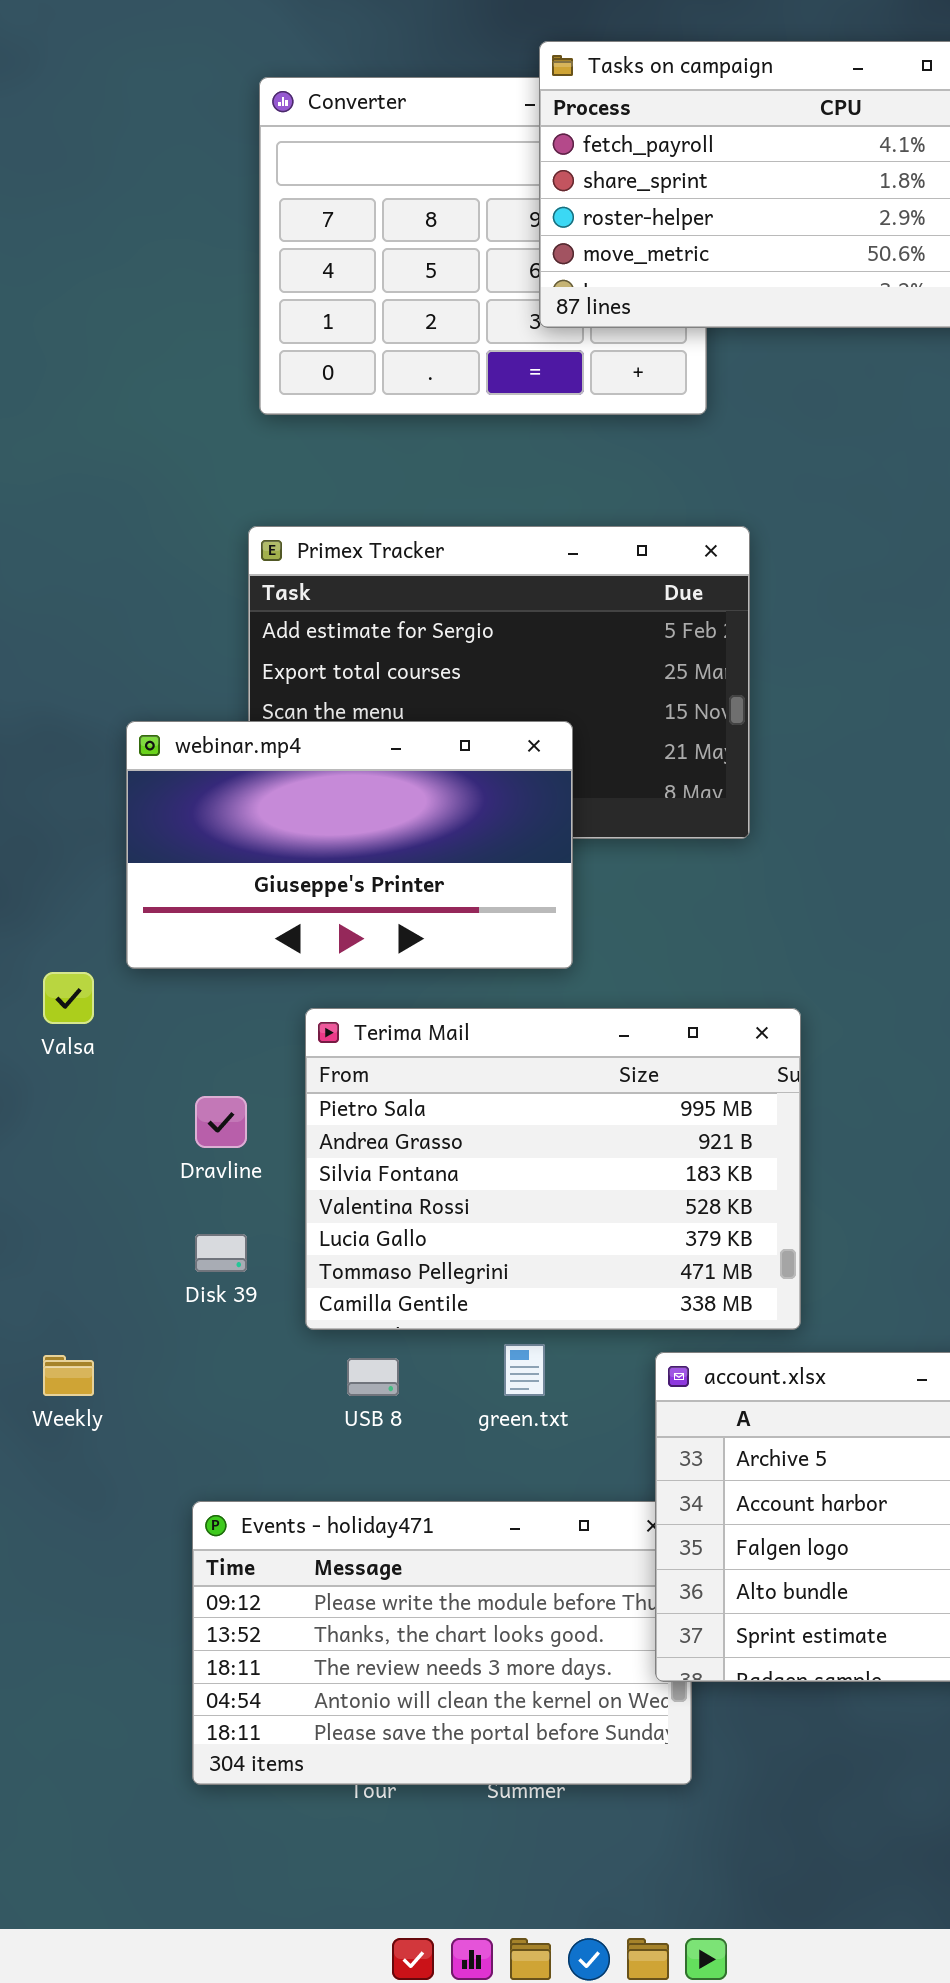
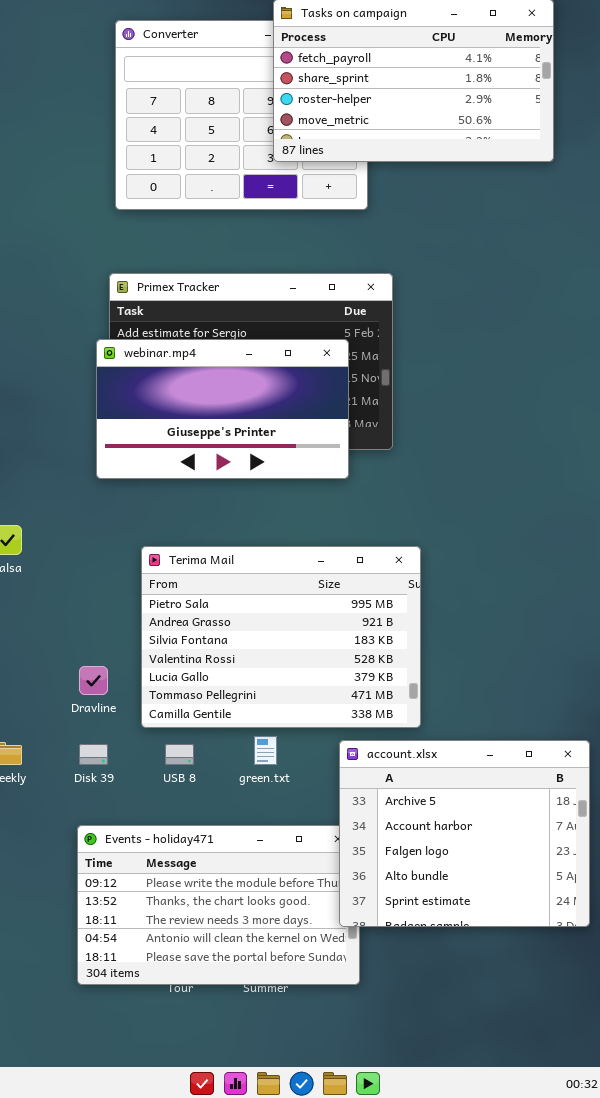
webinar.mp4: [126,721,573,969] -> [96,339,349,479], moved
Dravline: [195,1096,247,1148] -> [79,666,108,695], moved
Disk 39: [195,1234,247,1272] -> [79,744,108,765], moved

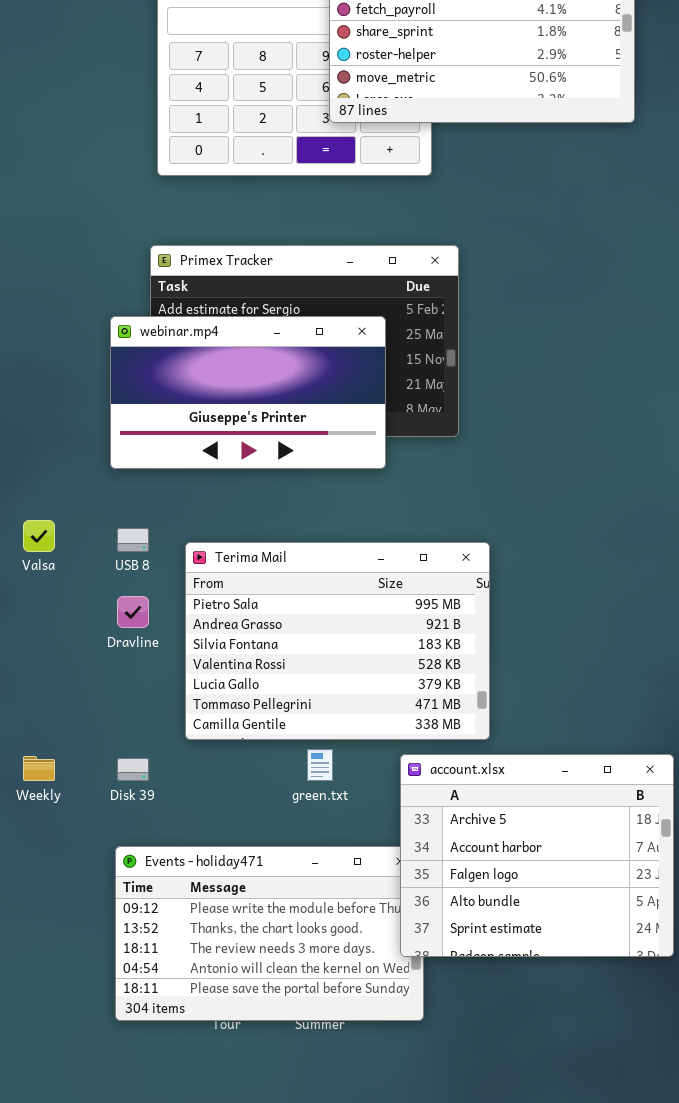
webinar.mp4: [96,339,349,479] -> [110,316,386,469], moved
Dravline: [79,666,108,695] -> [117,596,149,628], moved
USB 8: [165,744,194,765] -> [117,528,149,552], moved

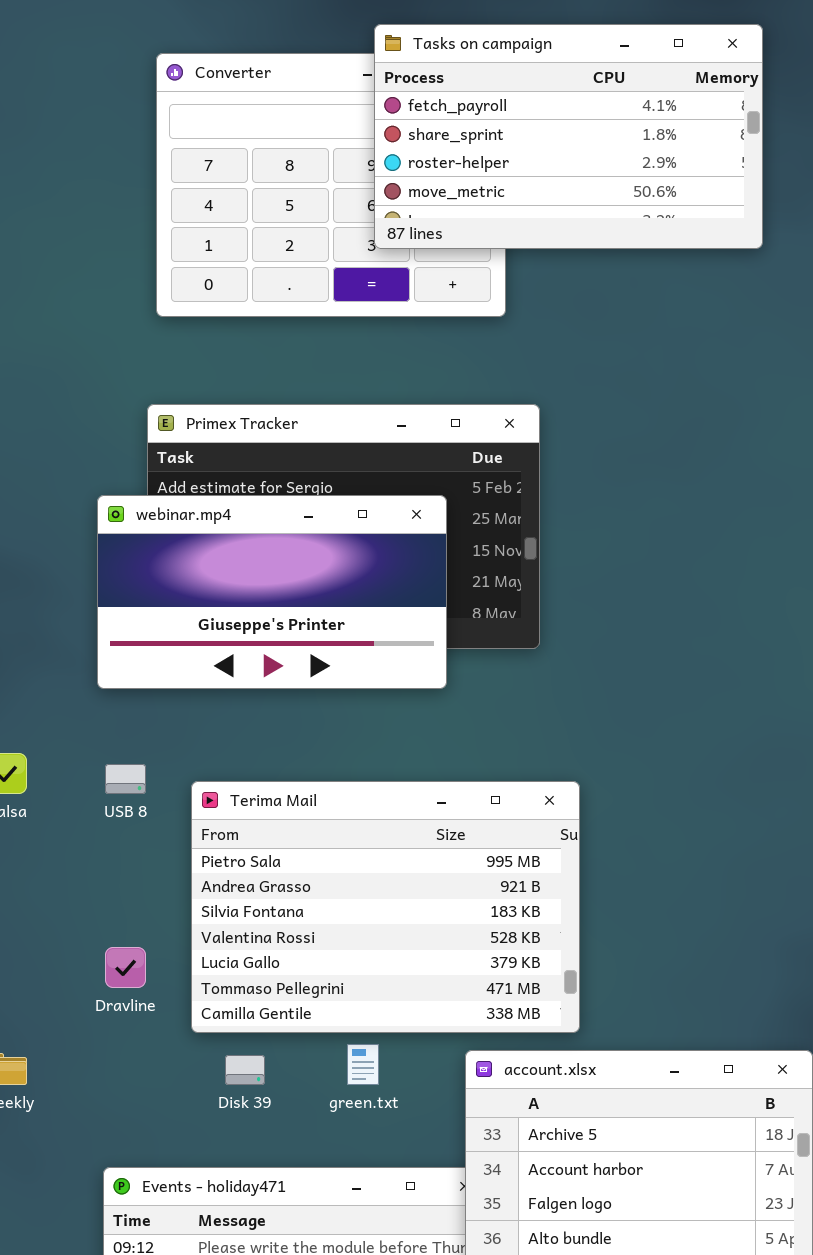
Dravline: [117,596,149,628] -> [105,947,146,988], moved
Disk 39: [117,758,149,781] -> [225,1055,265,1085], moved

